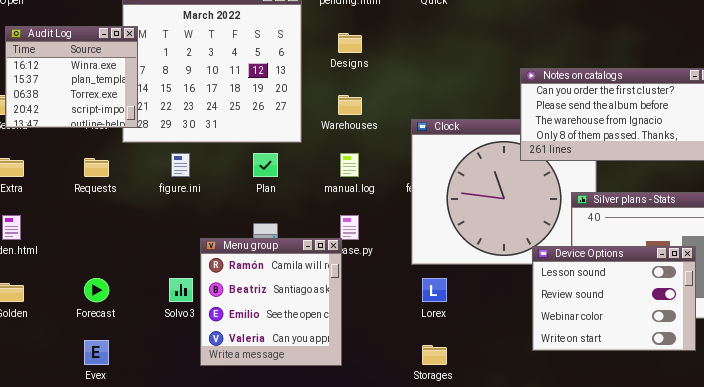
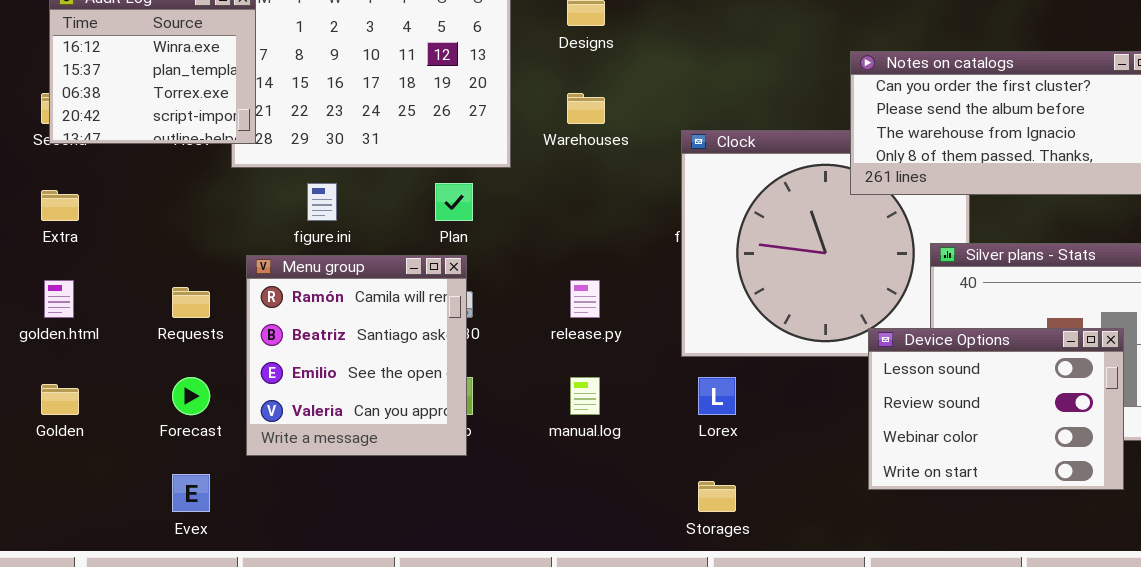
manual.log: [340,153,359,177] -> [570,377,600,415], moved
Requests: [84,158,109,177] -> [172,287,210,318], moved
Menu group: [200,238,342,366] -> [246,255,467,456], moved

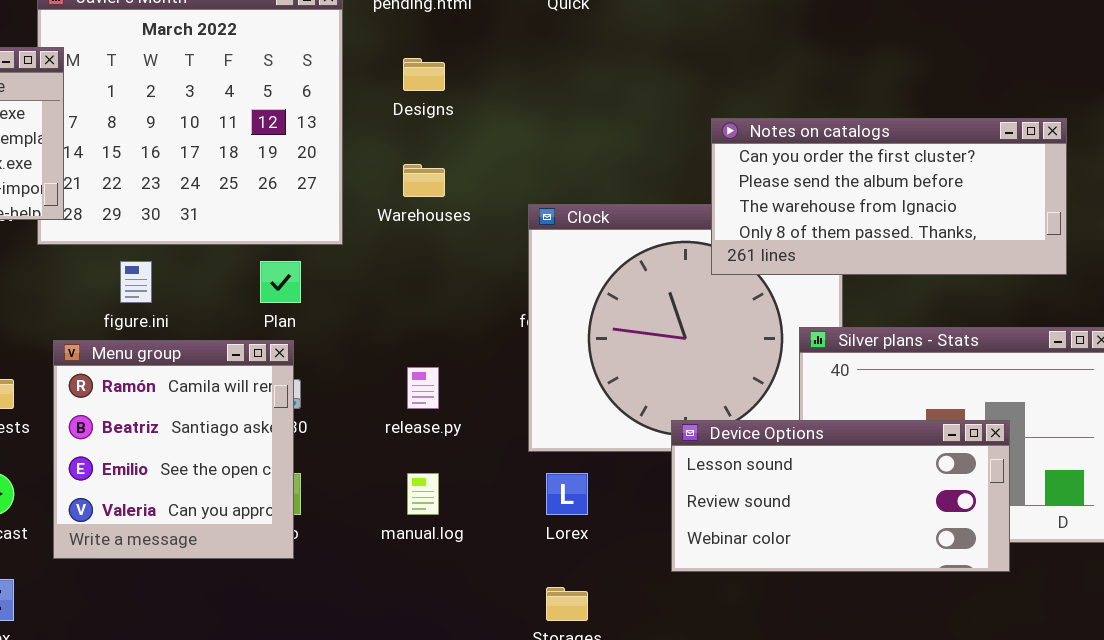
Device Options: [868,328,1124,490] -> [671,420,1010,572], resized

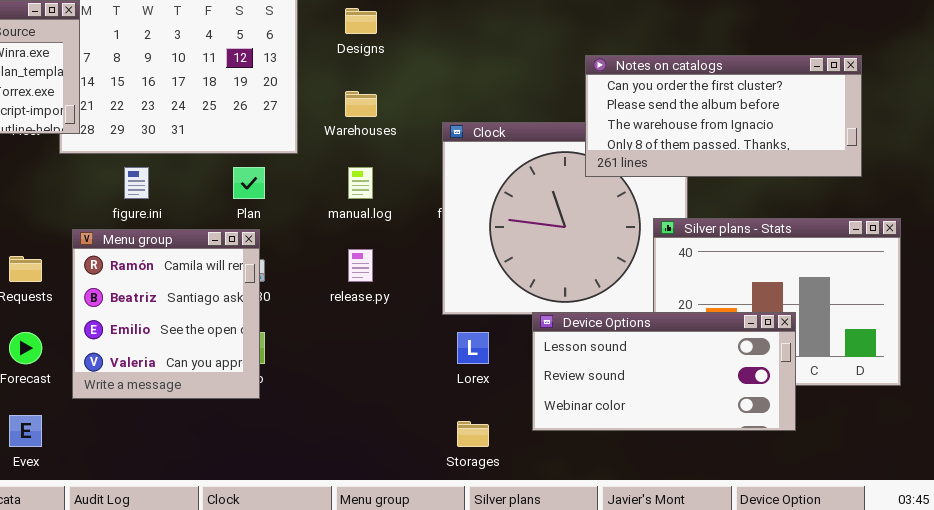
Device Options: [671,420,1010,572] -> [532,312,796,431], moved
manual.log: [407,473,439,515] -> [348,167,373,199], moved

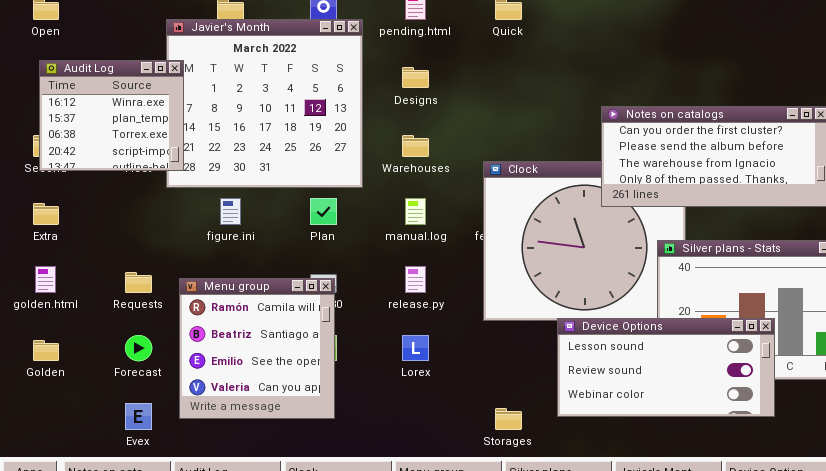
Menu group: [72,229,260,399] -> [179,278,335,419], moved
Lorex: [457,332,489,364] -> [402,335,429,361], moved

